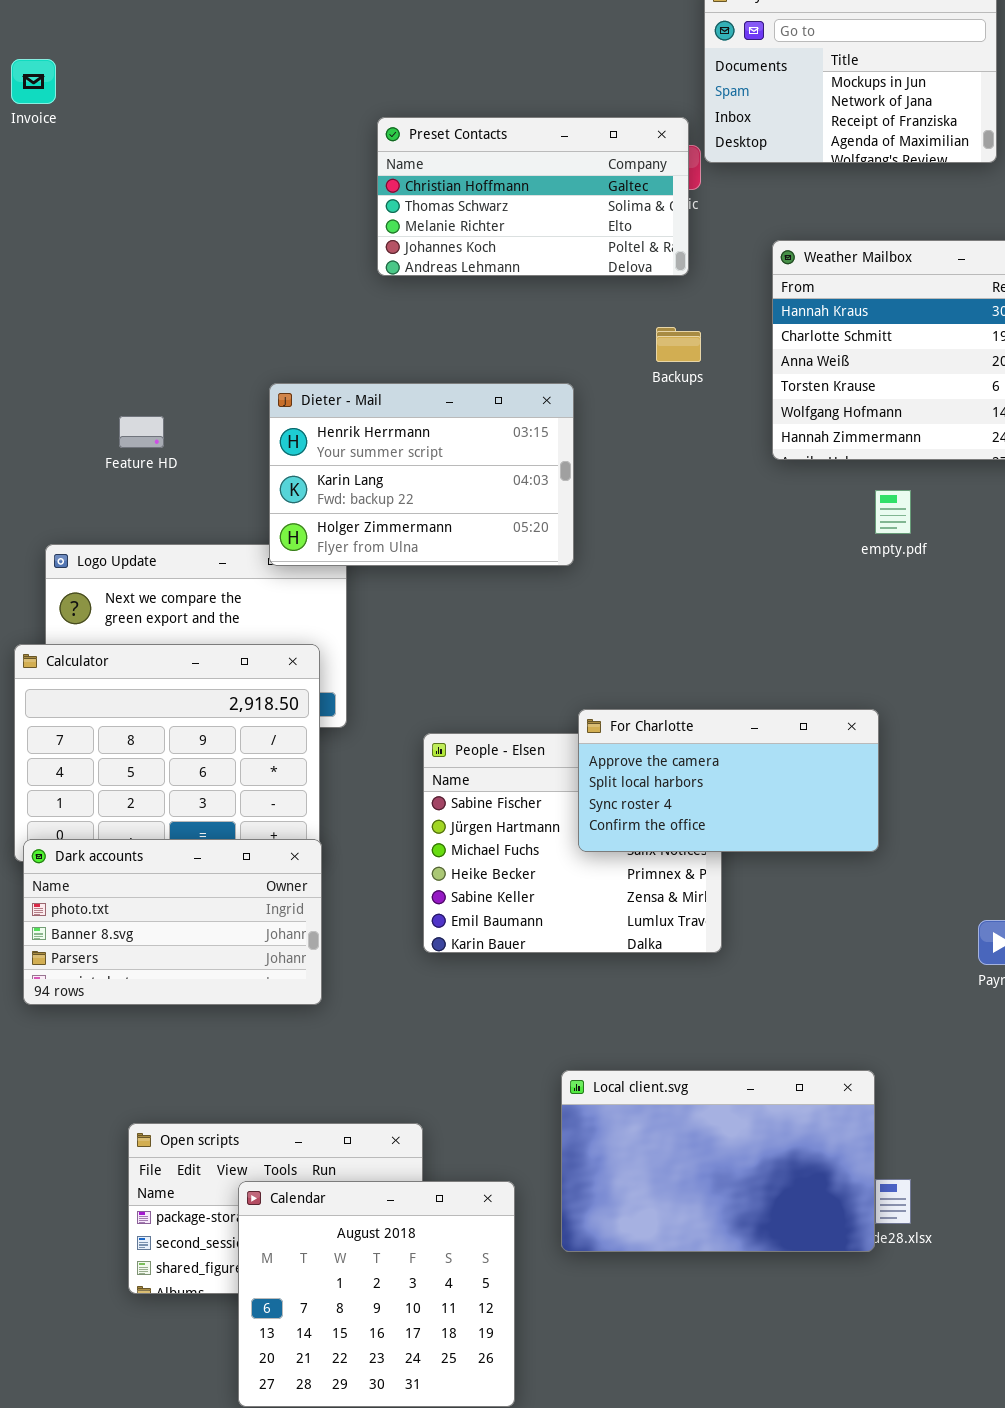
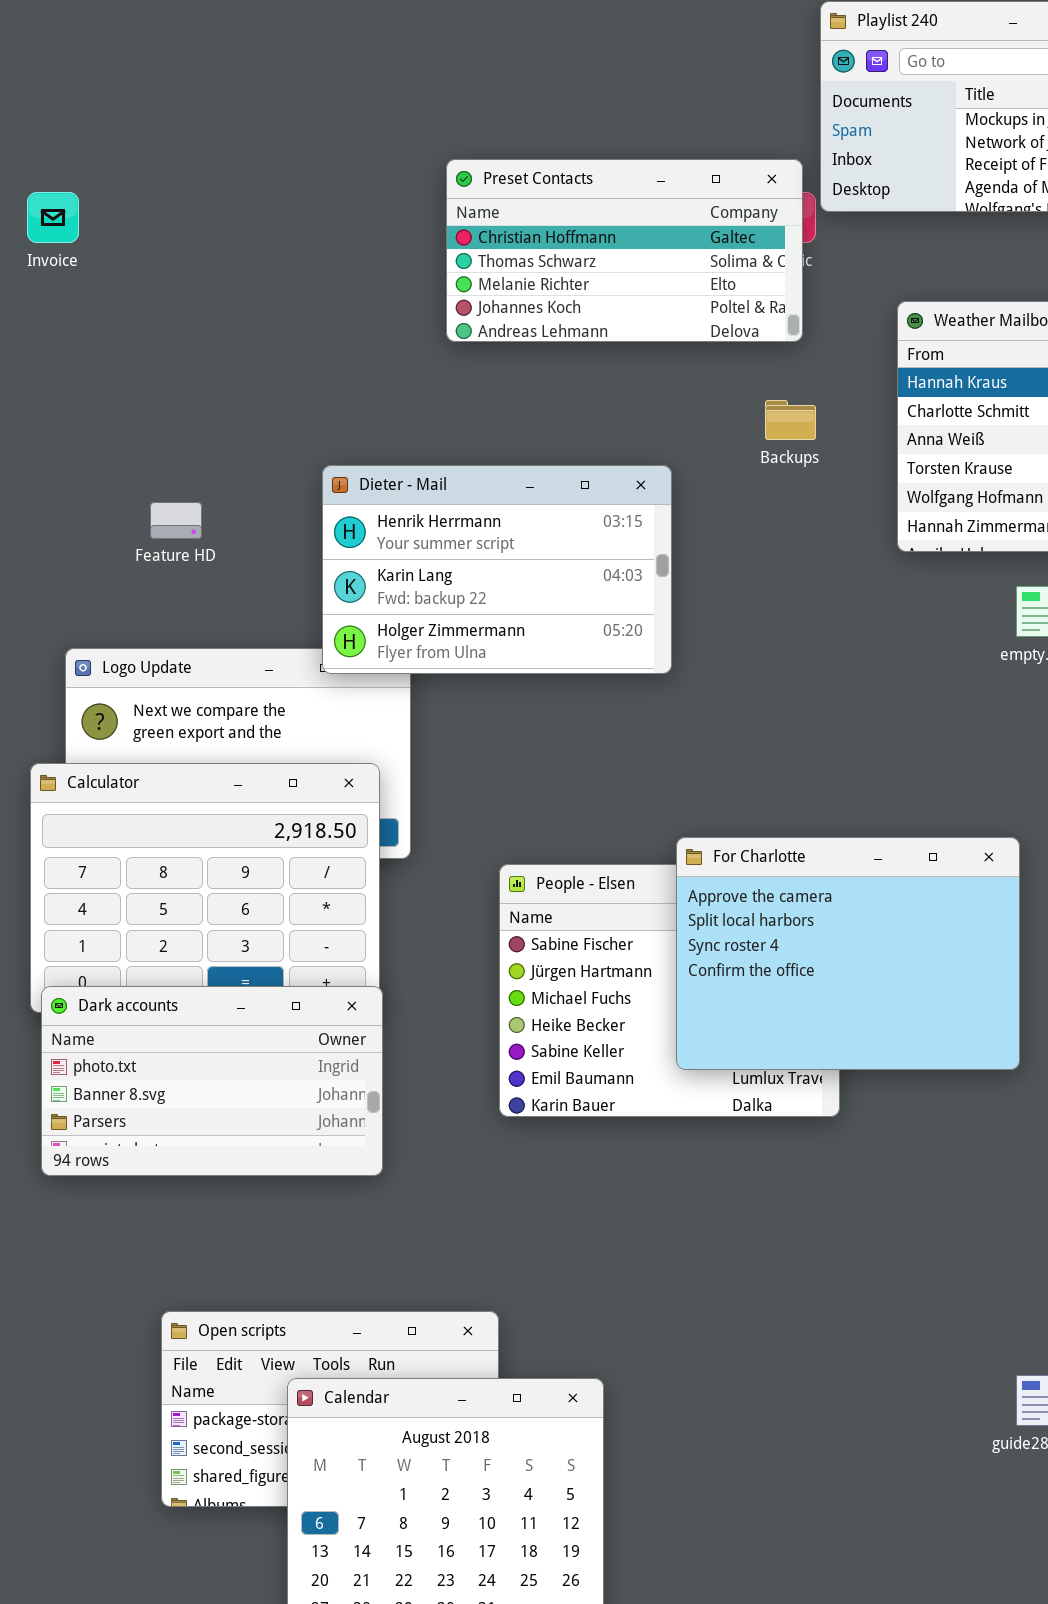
Invoice: [11,59,56,104] -> [27,192,79,243], moved
For Charlotte: [578,709,879,852] -> [676,837,1020,1070], resized
Local client.svg: [561,1070,875,1252] -> none, closed

